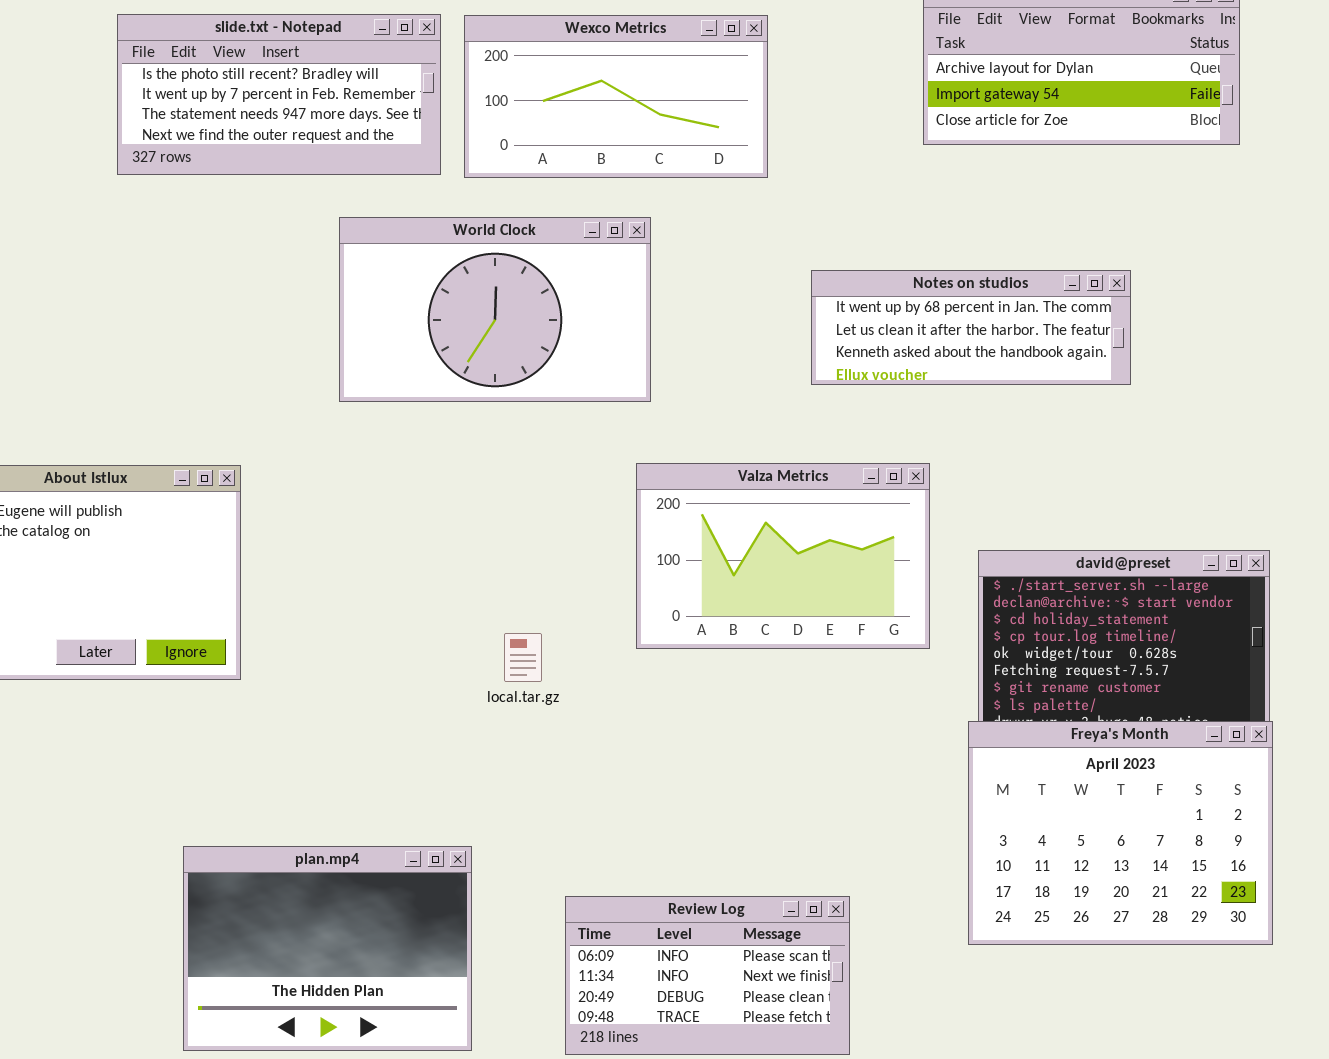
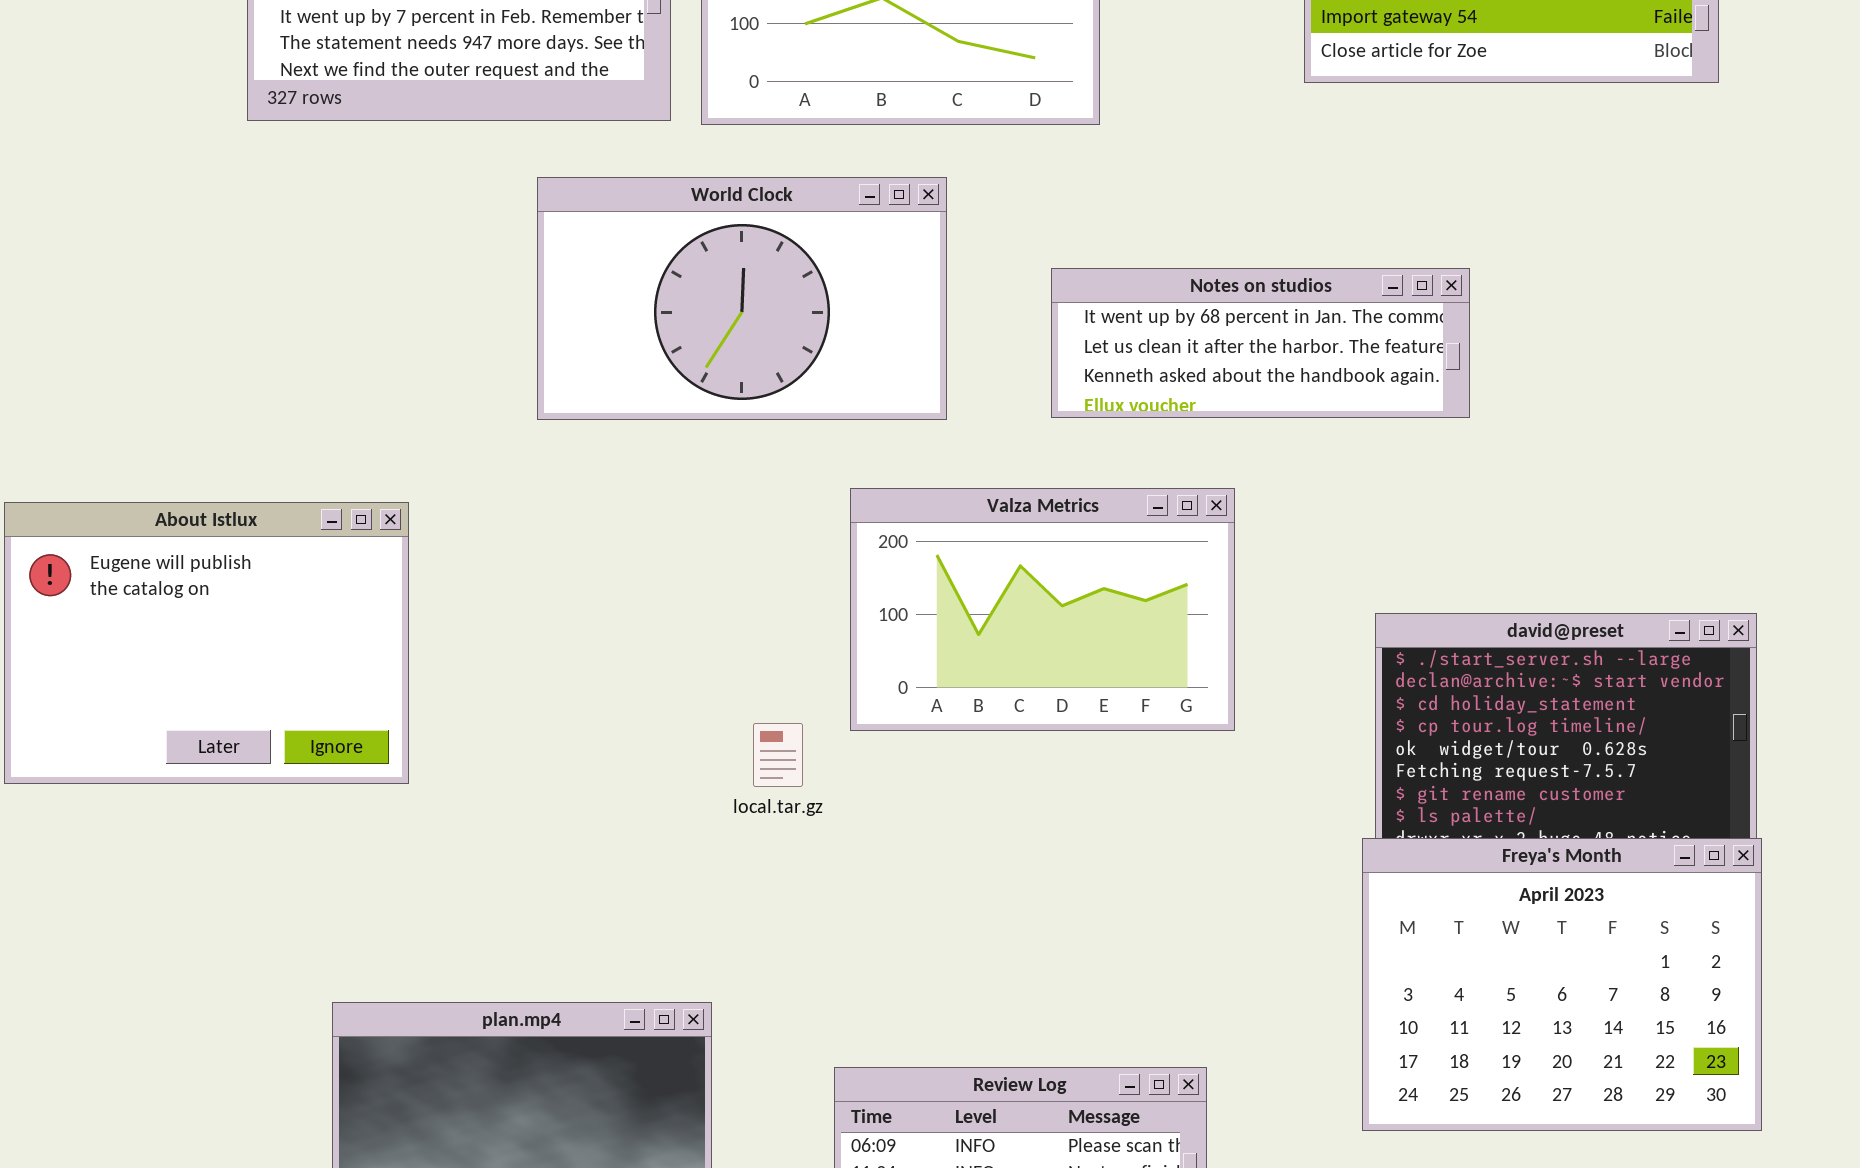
Notes on studios: [811,270,1131,385] -> [1051,268,1470,418], moved
Valza Metrics: [636,463,930,649] -> [850,488,1235,731], moved

